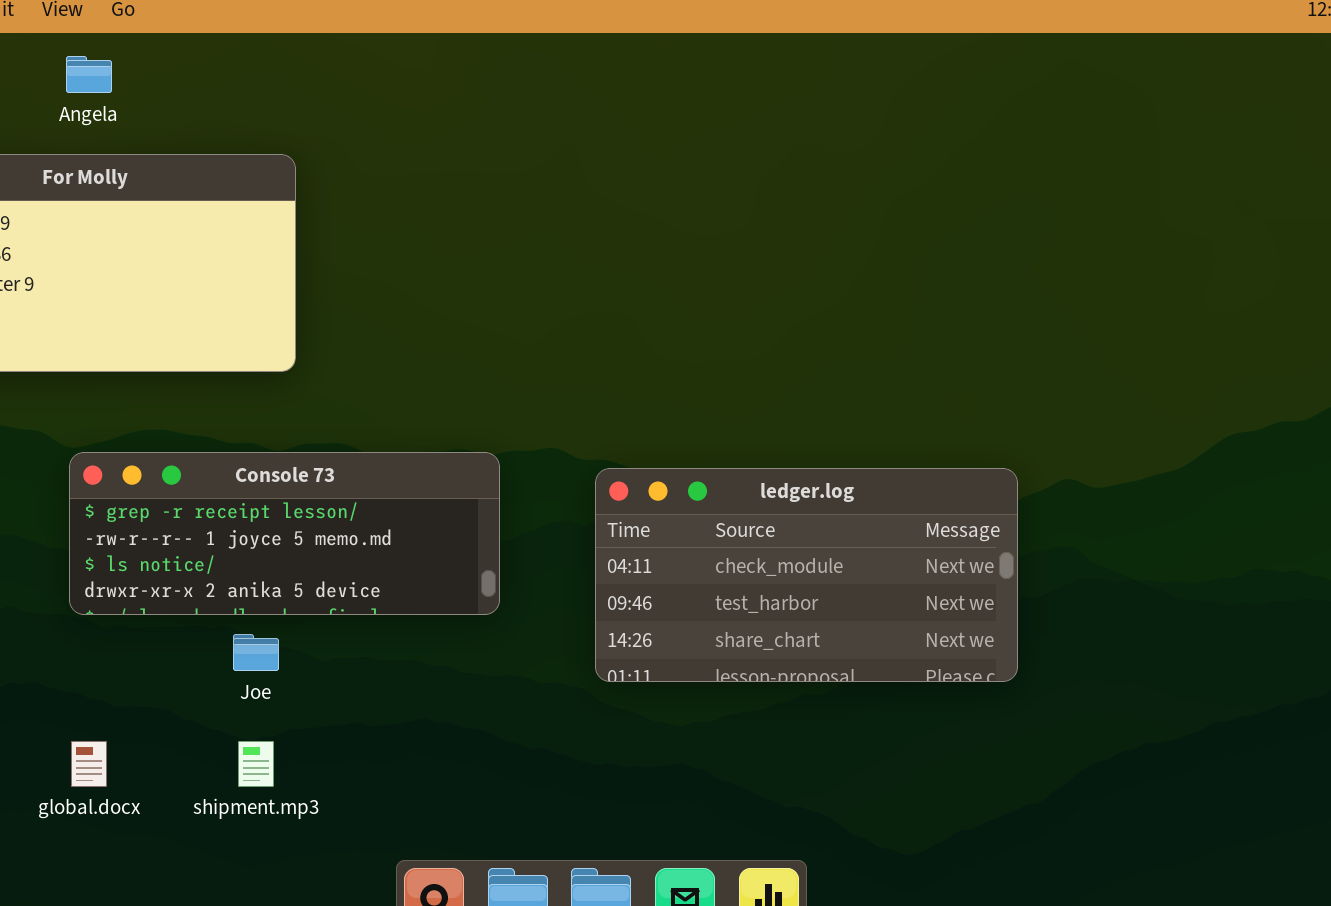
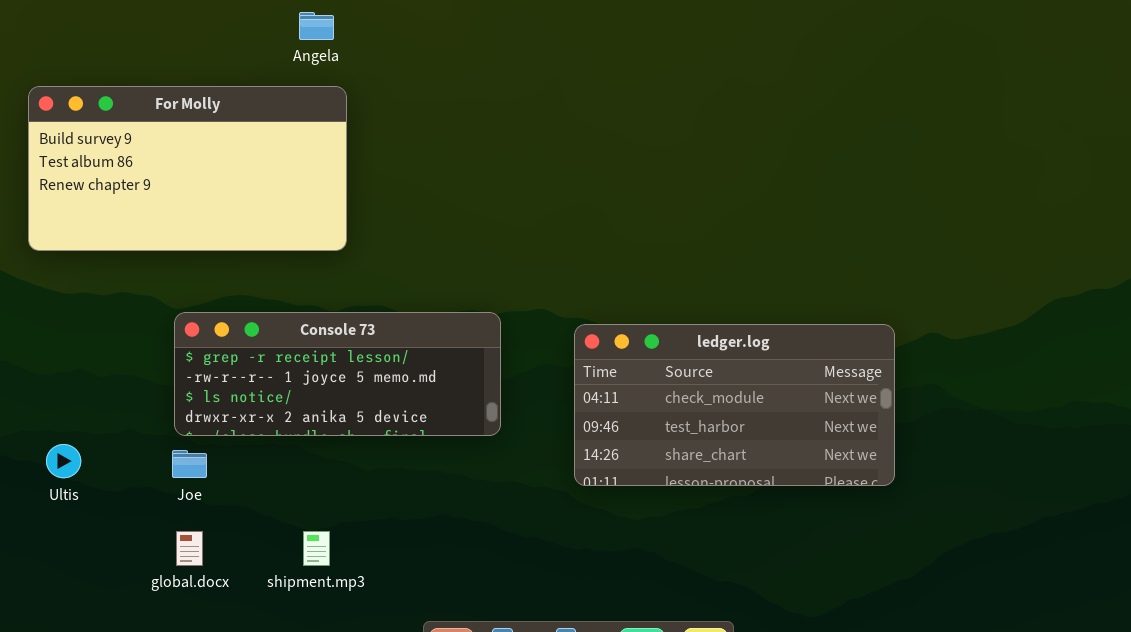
Angela: [66,56,112,93] -> [299,12,334,40], moved
Joe: [233,634,279,671] -> [172,450,207,478], moved

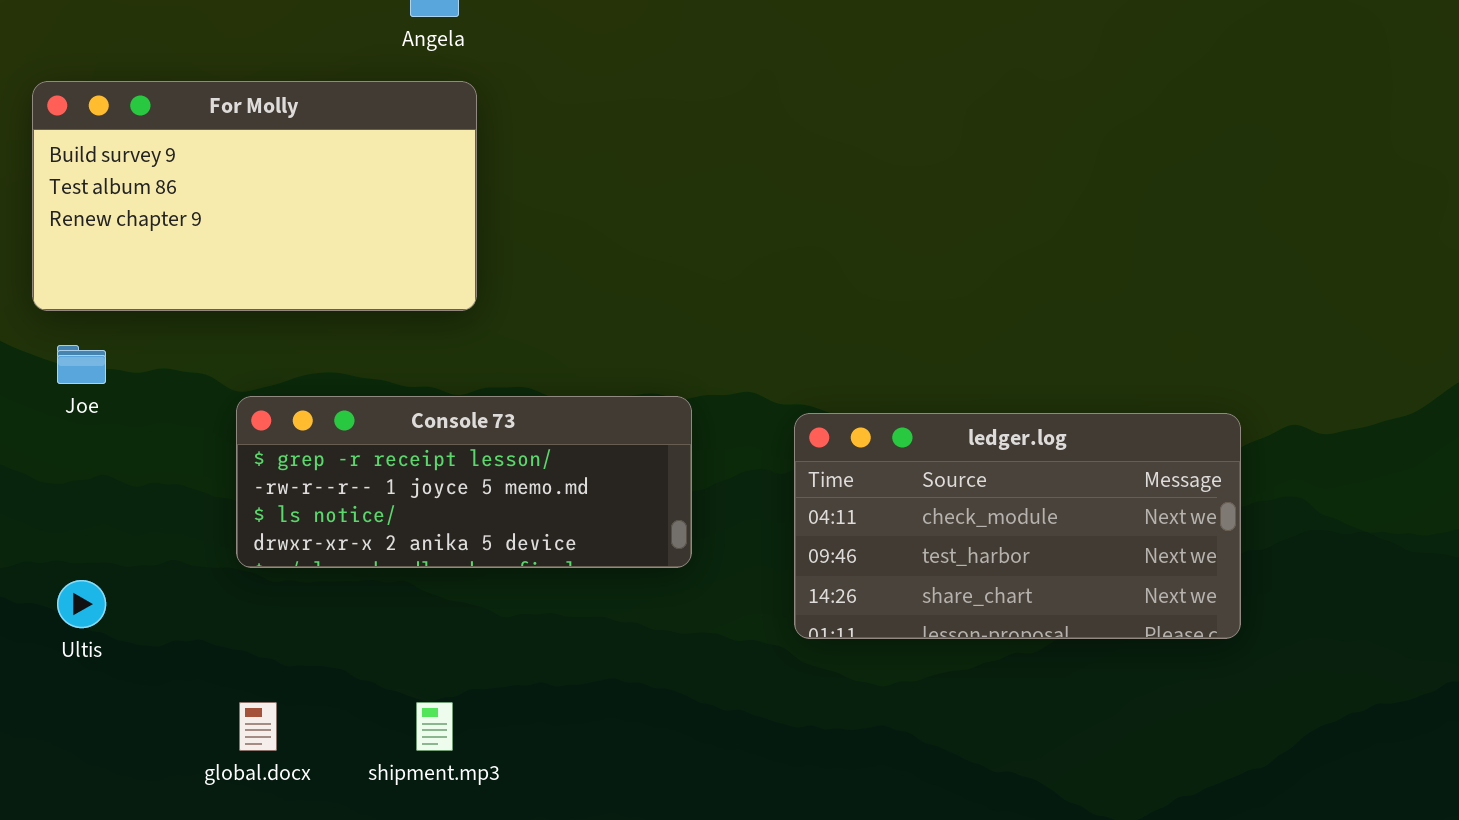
Joe: [172,450,207,478] -> [57,345,106,384], moved

